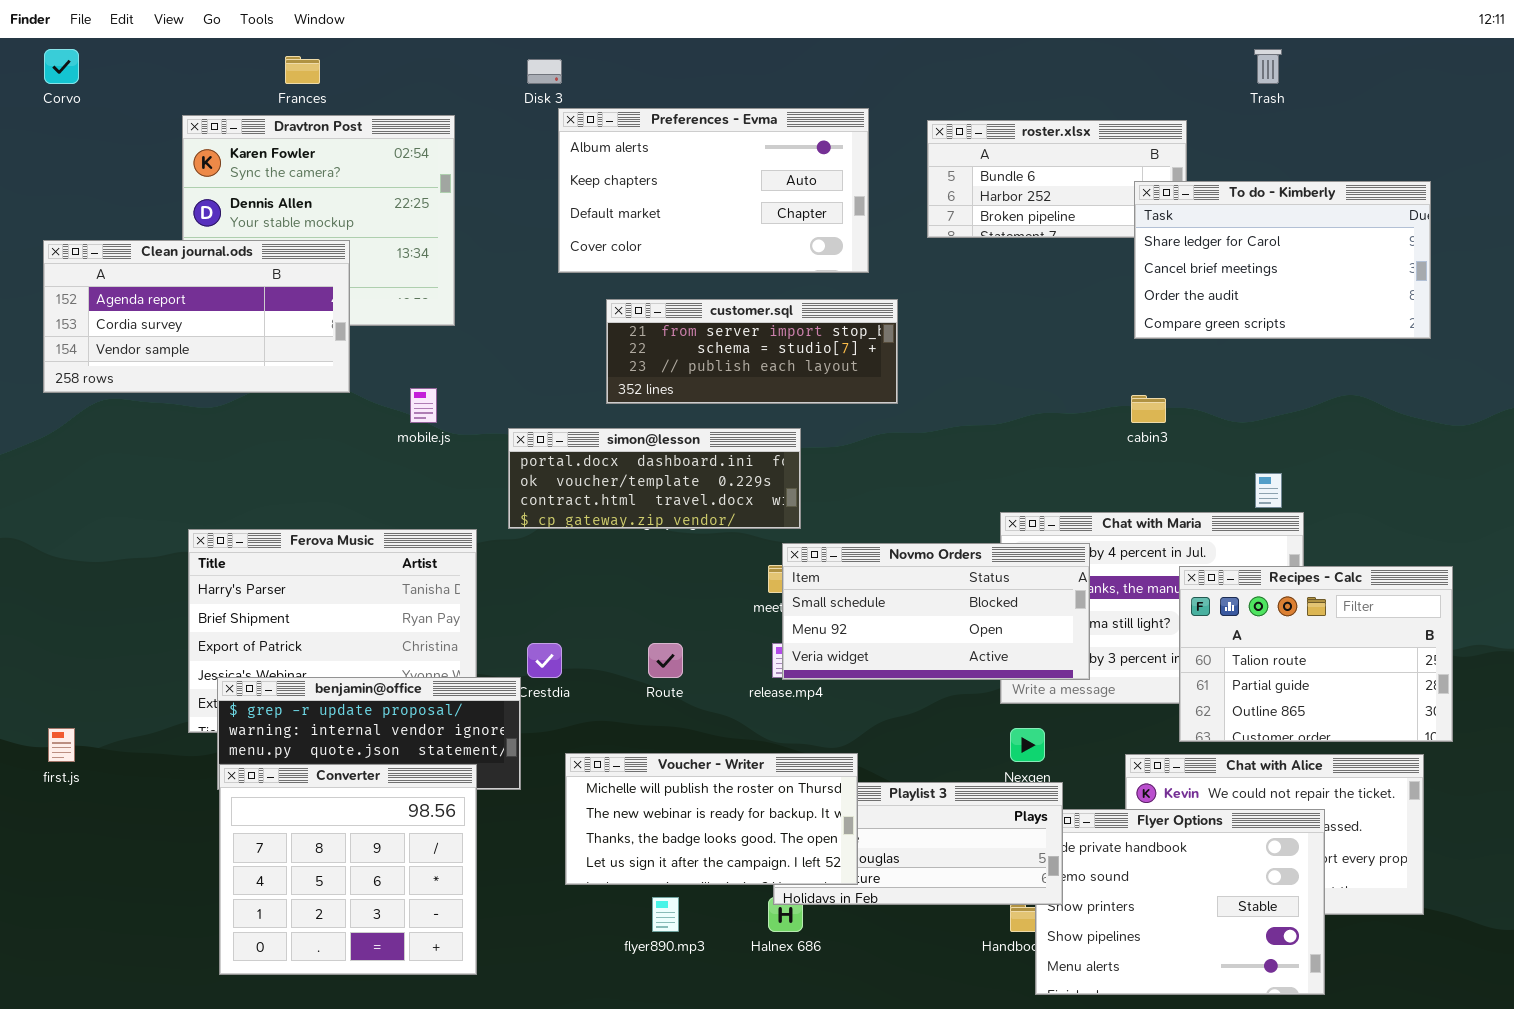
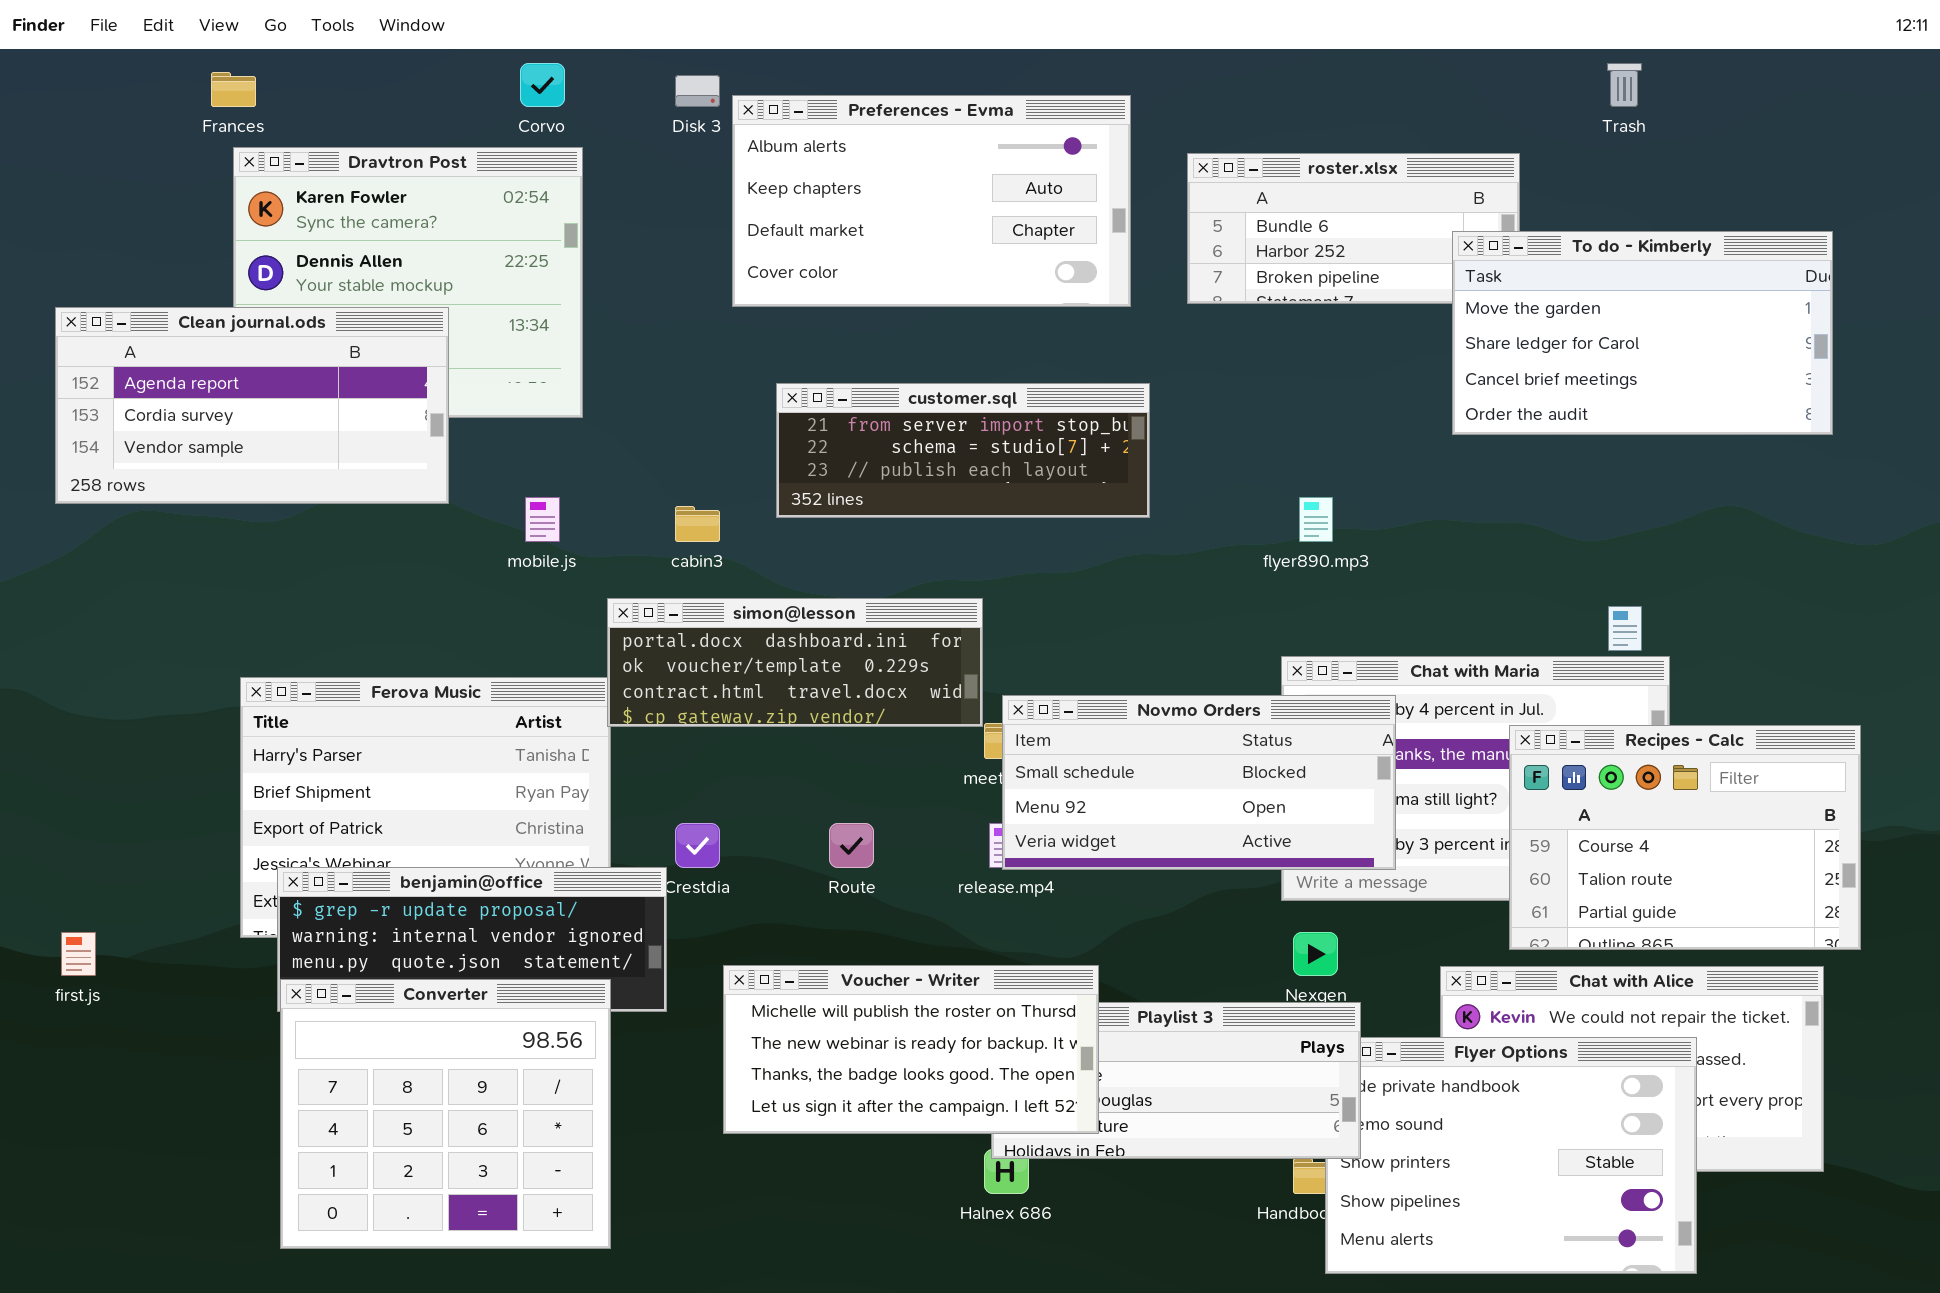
Corvo: [44,49,79,84] -> [520,63,565,107], moved
Frances: [285,56,320,84] -> [211,72,256,107], moved
Preferences - Evma: [558,108,869,273] -> [732,95,1131,307], moved
To do - Kimberly: [1134,181,1431,339] -> [1452,231,1833,435], scrolled up 1 row
cabin3: [1131,395,1166,423] -> [675,506,720,542], moved
simon@lesson: [508,428,801,529] -> [607,598,983,727], moved
Recipes - Calc: [1179,566,1453,742] -> [1509,725,1861,950], scrolled up 1 row
flyer890.mp3: [652,897,679,932] -> [1299,497,1333,542], moved

